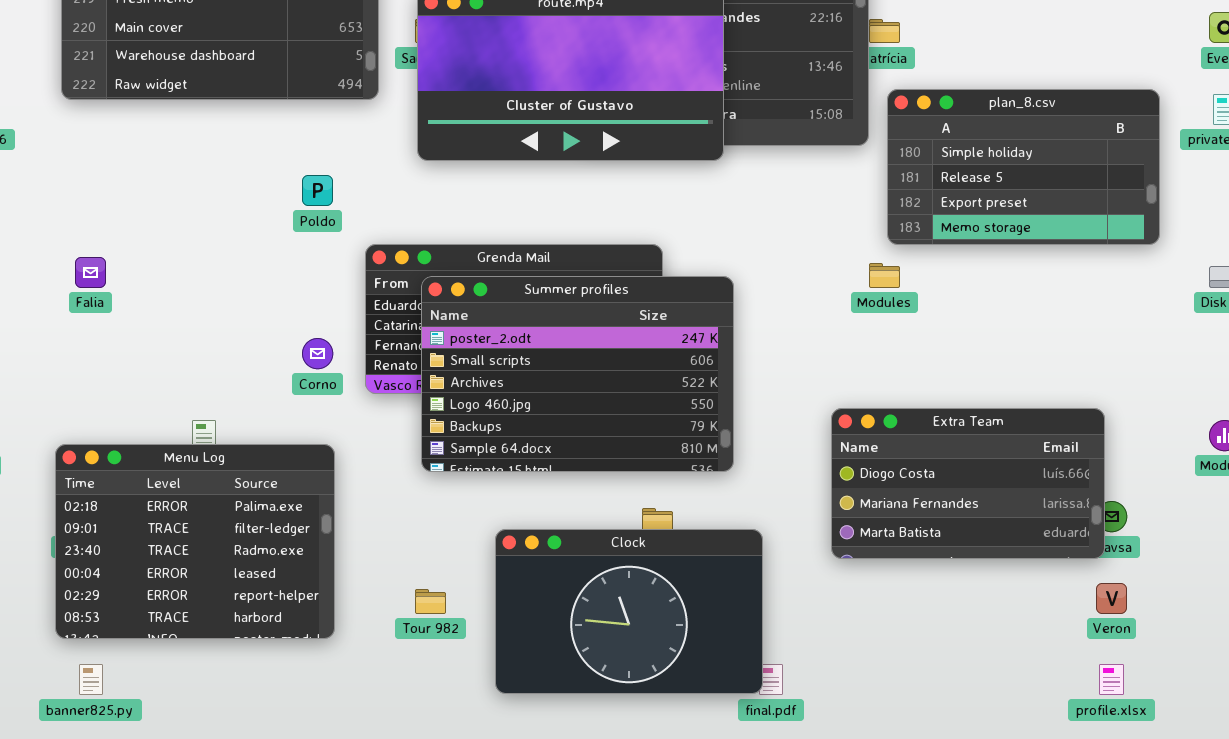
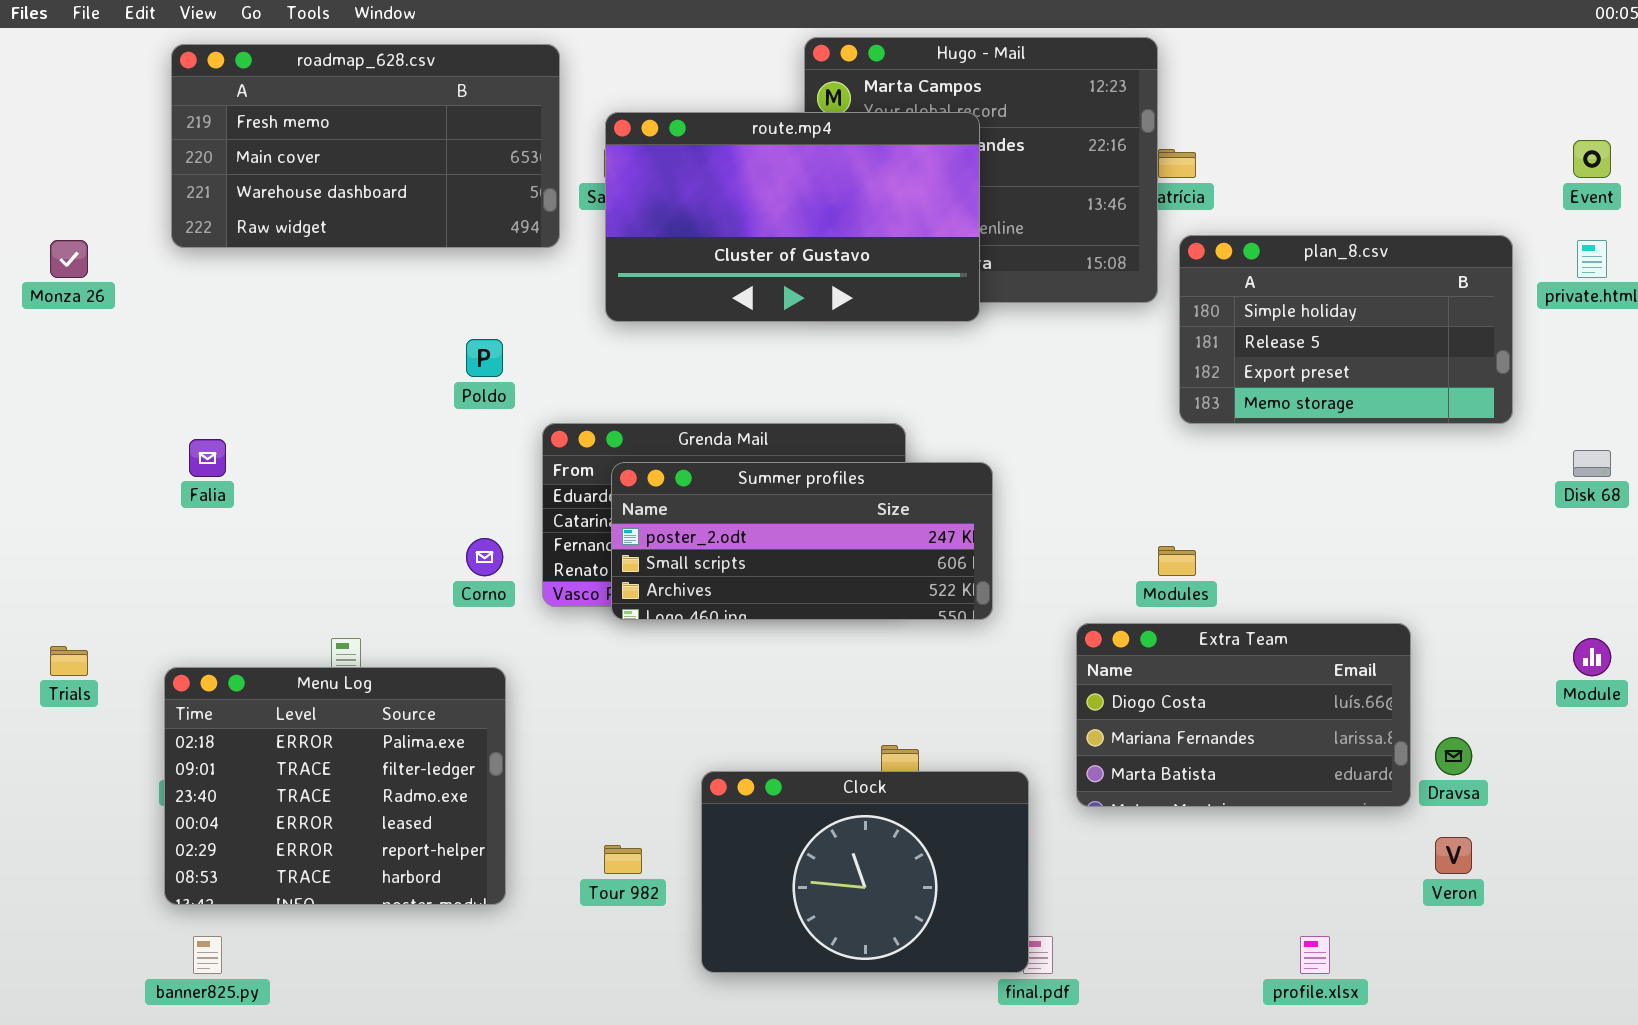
Modules: [869,263,900,288] -> [1158,546,1196,576], moved
Summer profiles: [421,276,734,472] -> [611,462,993,620], resized
Extra Team: [831,408,1105,559] -> [1076,623,1411,807], moved
profile.xlsx: [1099,664,1124,695] -> [1300,936,1330,974], moved

